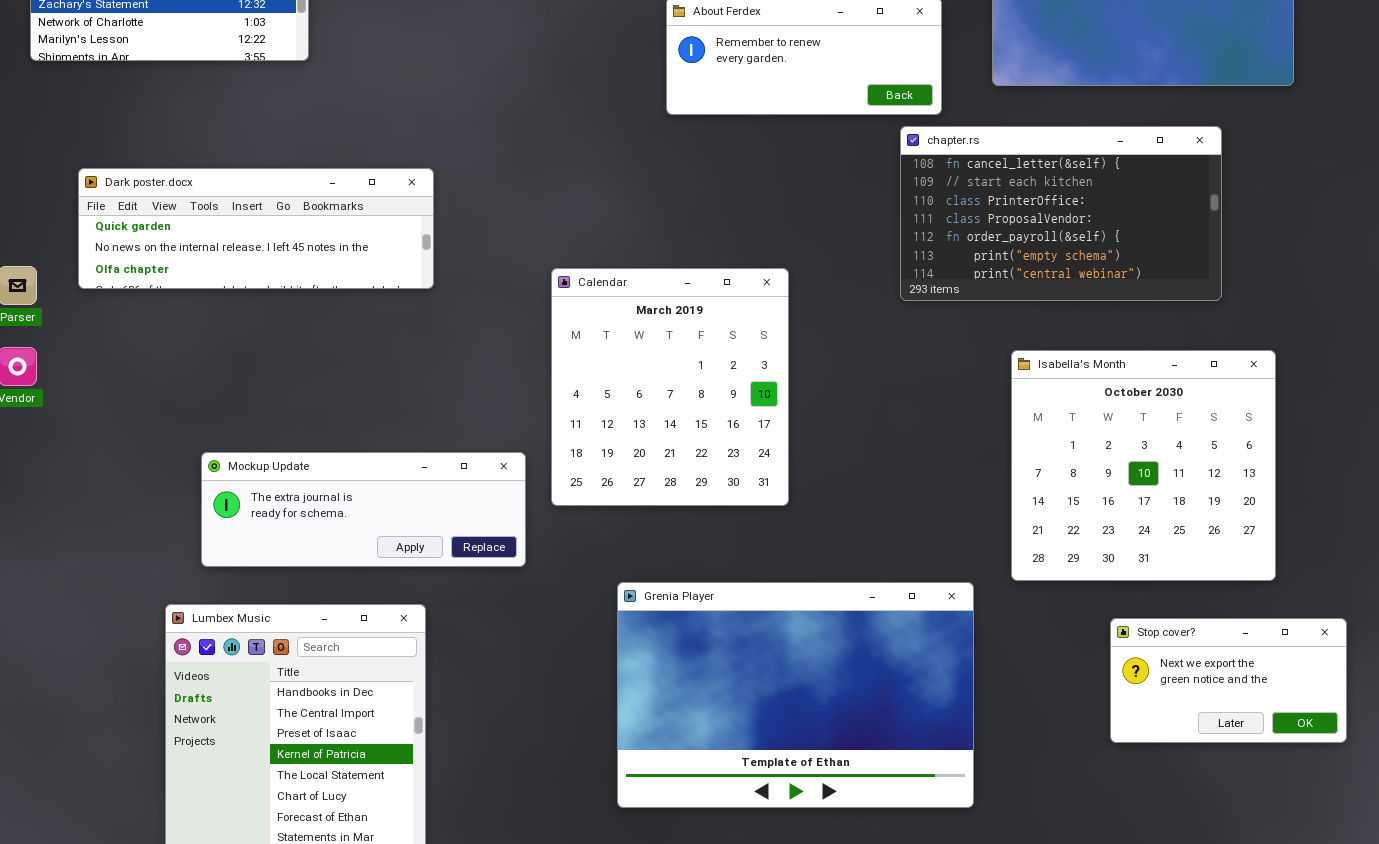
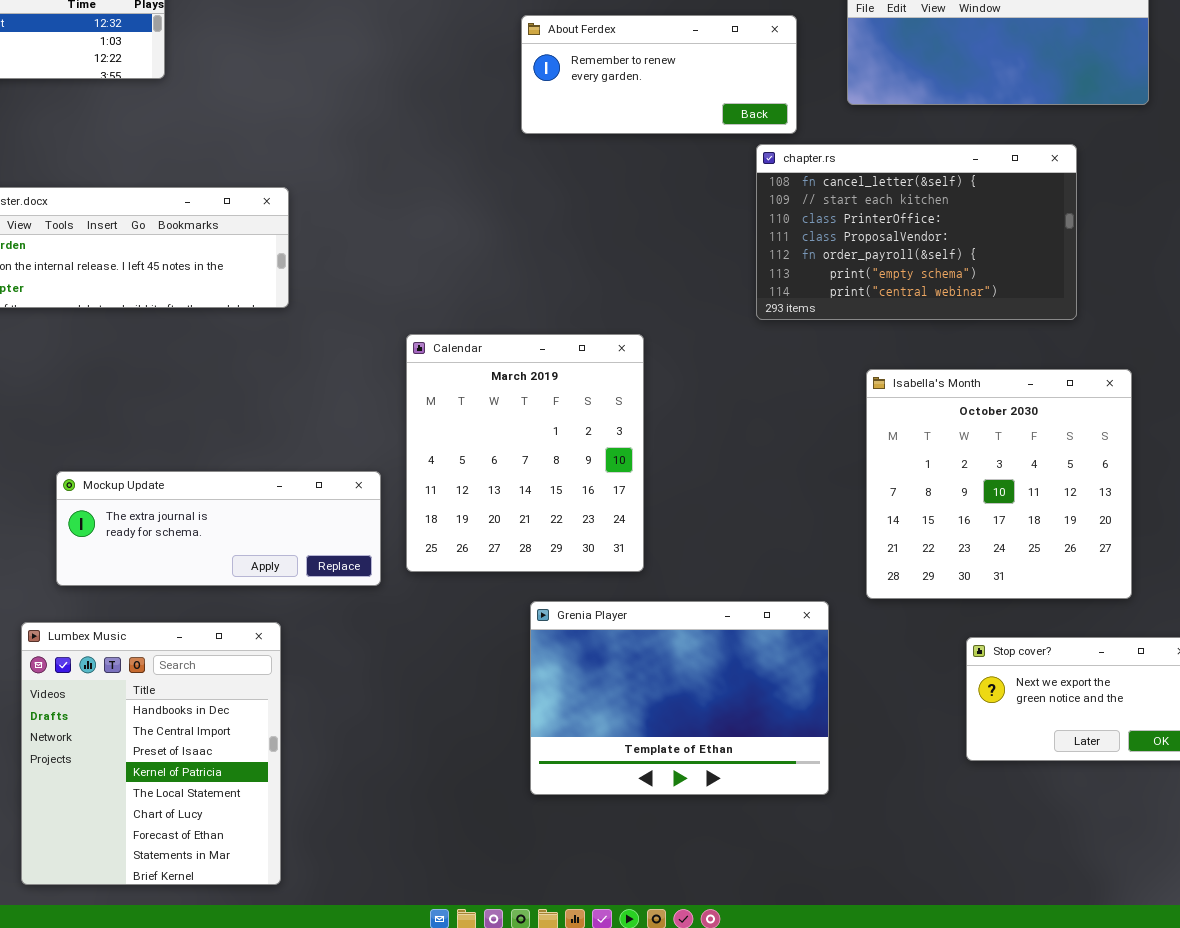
Calendar: [551,268,789,506] -> [406,334,644,572], moved
Grenia Player: [617,582,974,808] -> [530,601,829,795], resized

